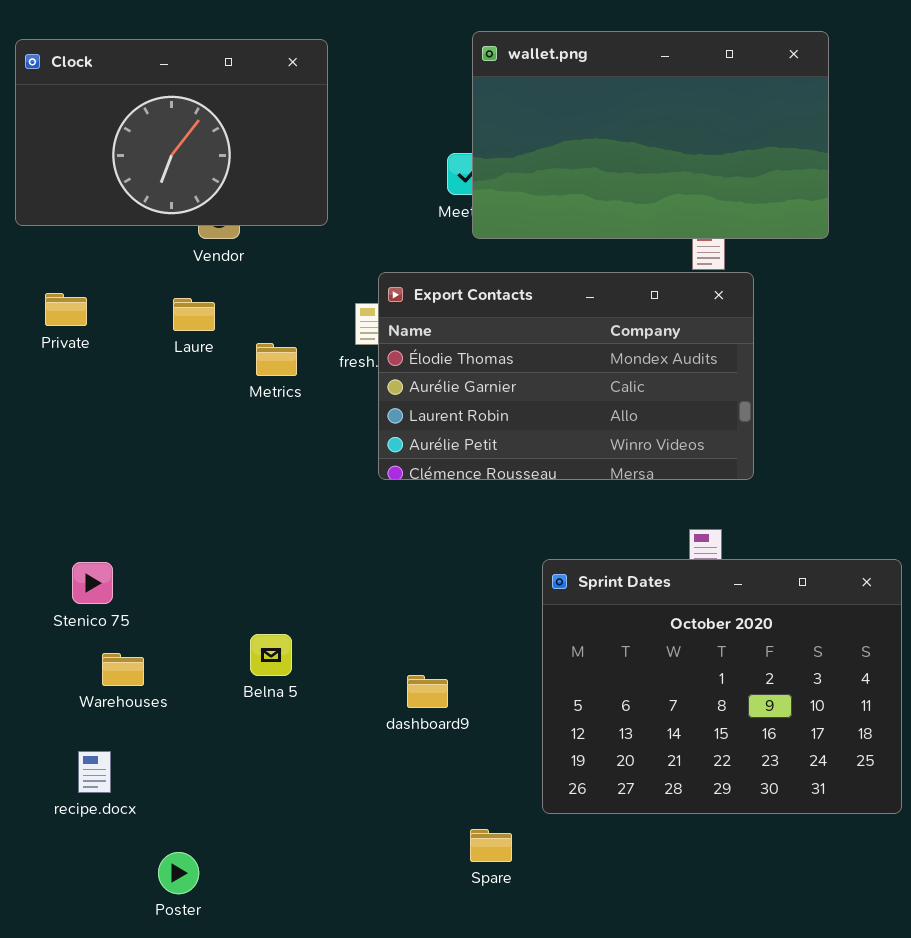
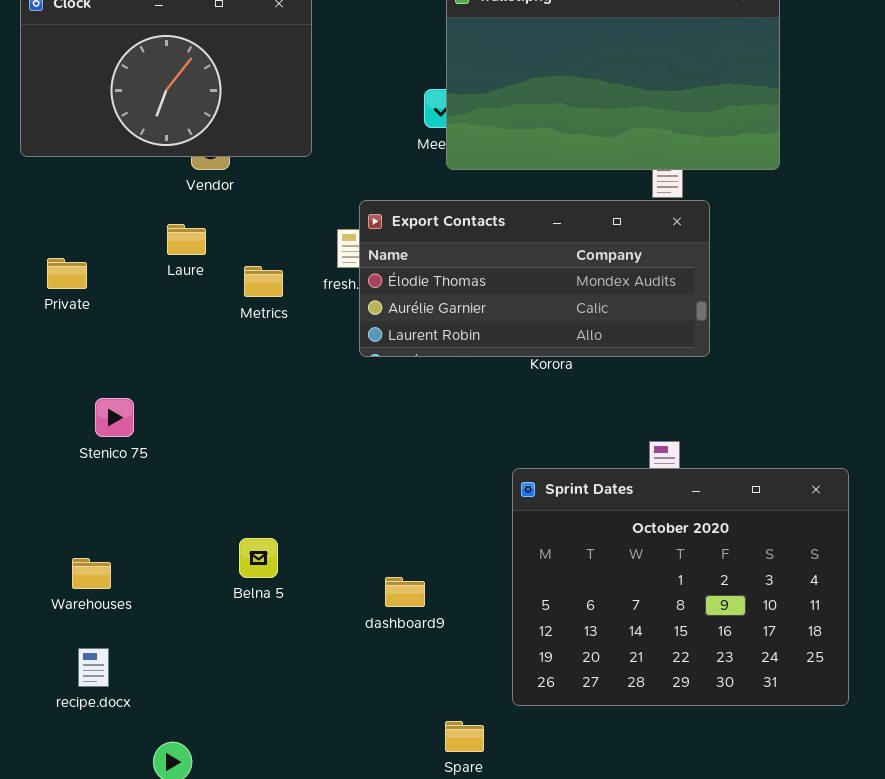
Export Contacts: [378,272,754,480] -> [359,200,710,357], resized
Private: [45,293,87,326] -> [47,258,87,289], moved
Stenico 75: [72,562,113,604] -> [95,398,134,437], moved
Warehouses: [102,653,144,686] -> [72,558,111,589], moved

